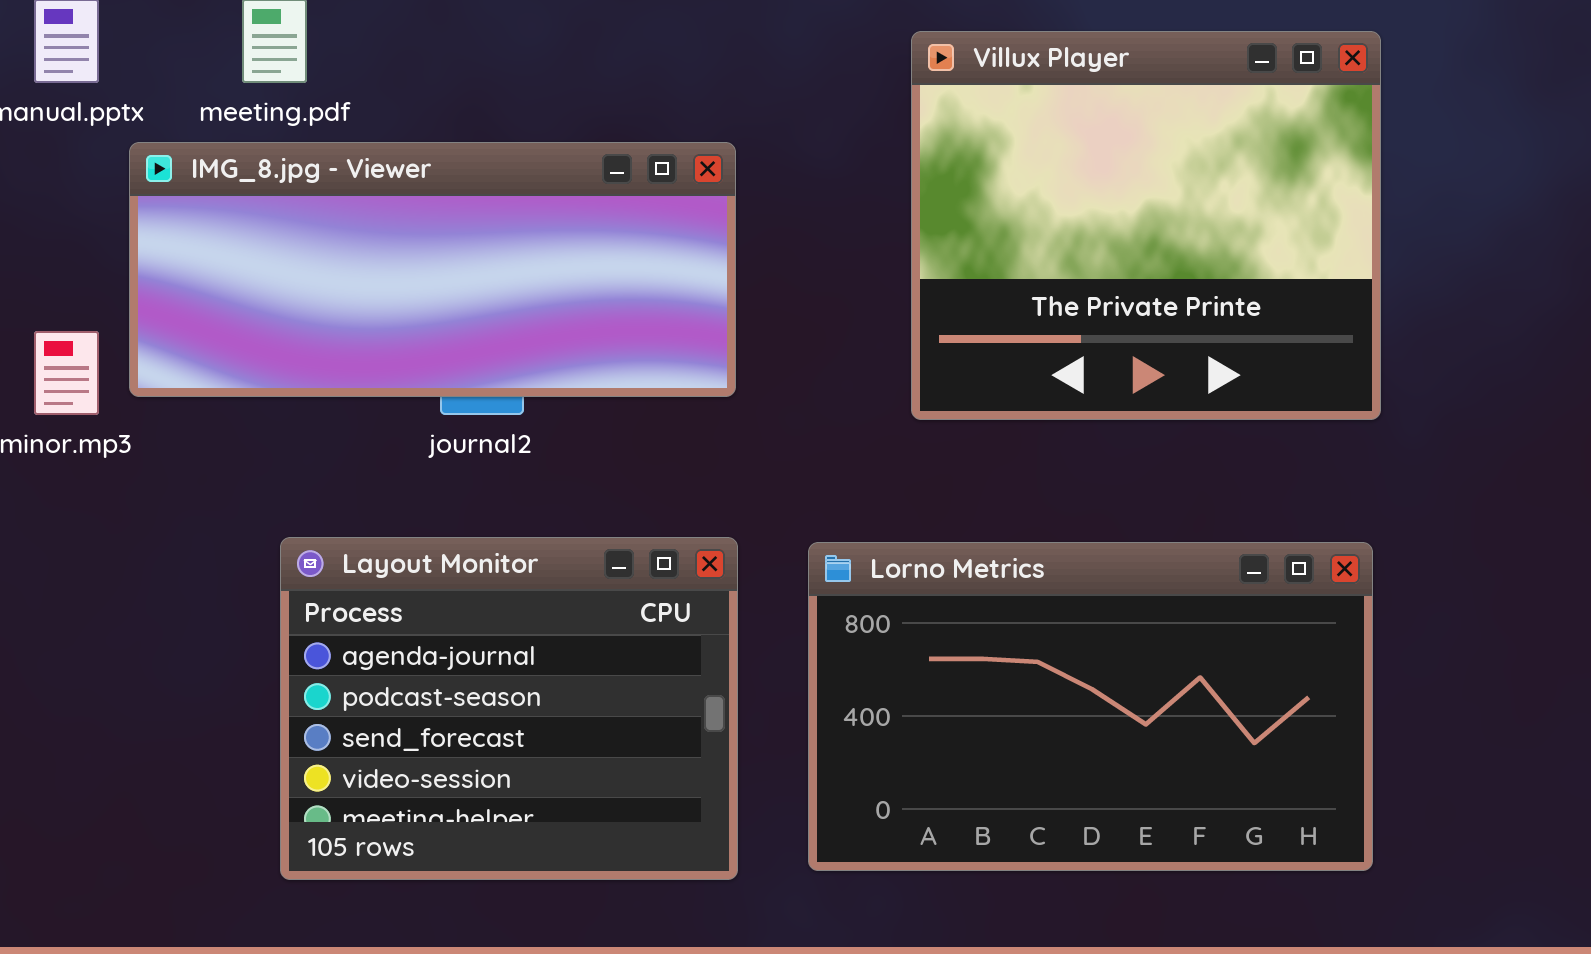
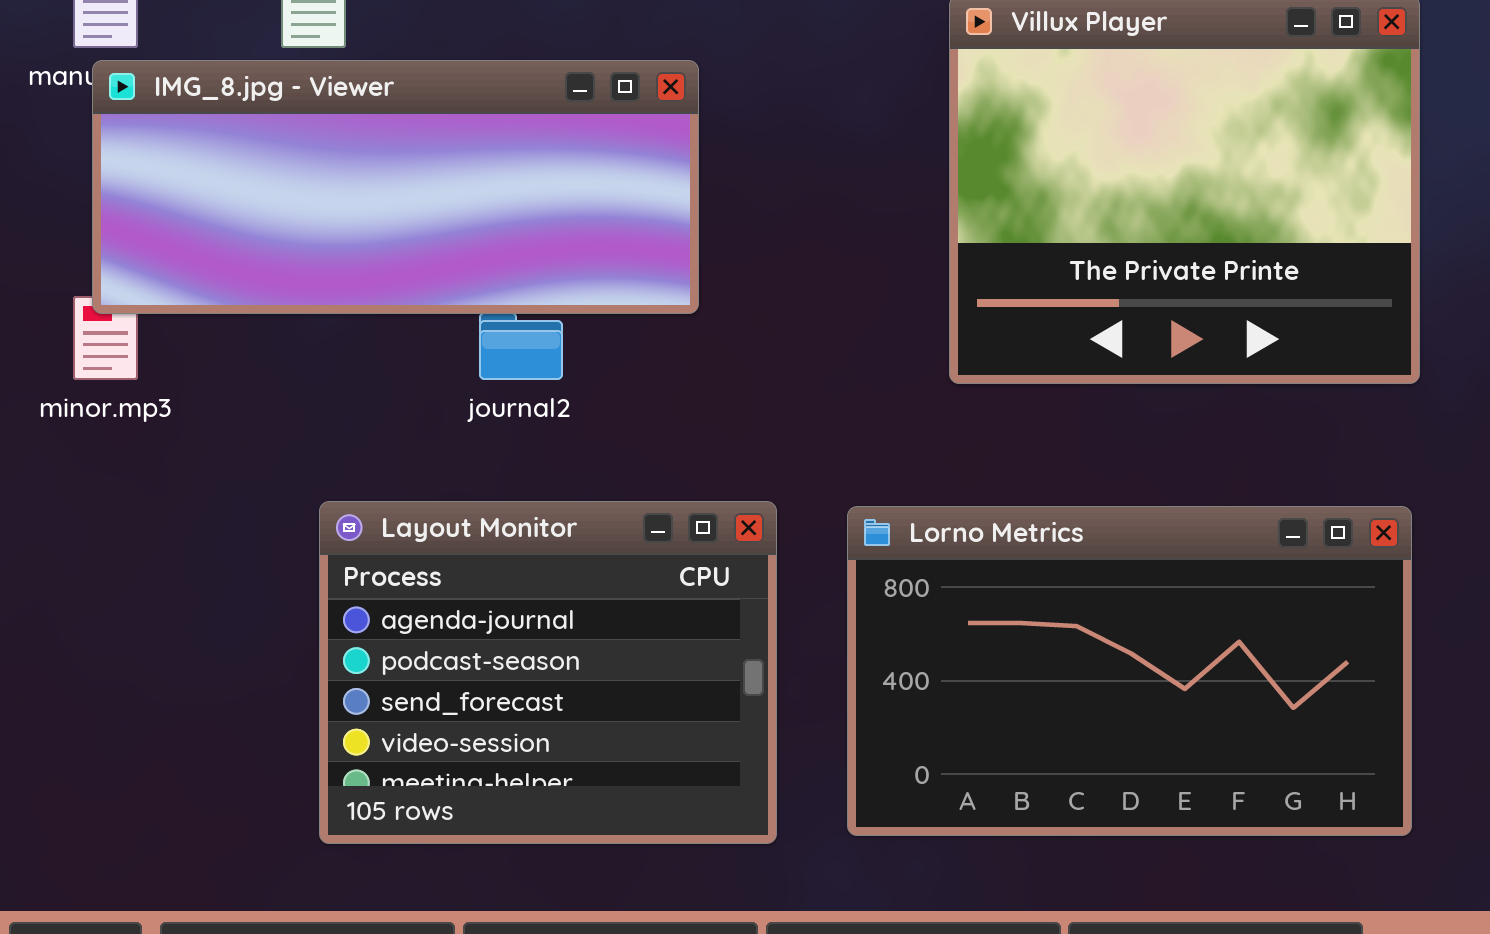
IMG_8.jpg - Viewer: [129,142,736,397] -> [92,60,699,314], moved

